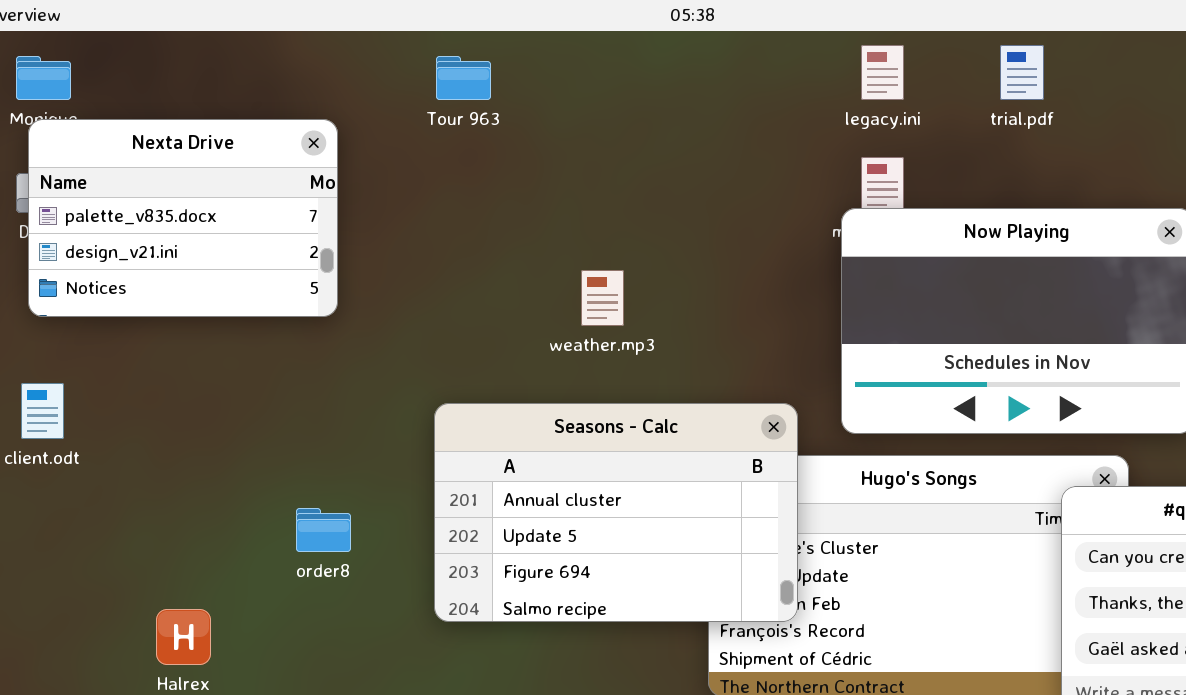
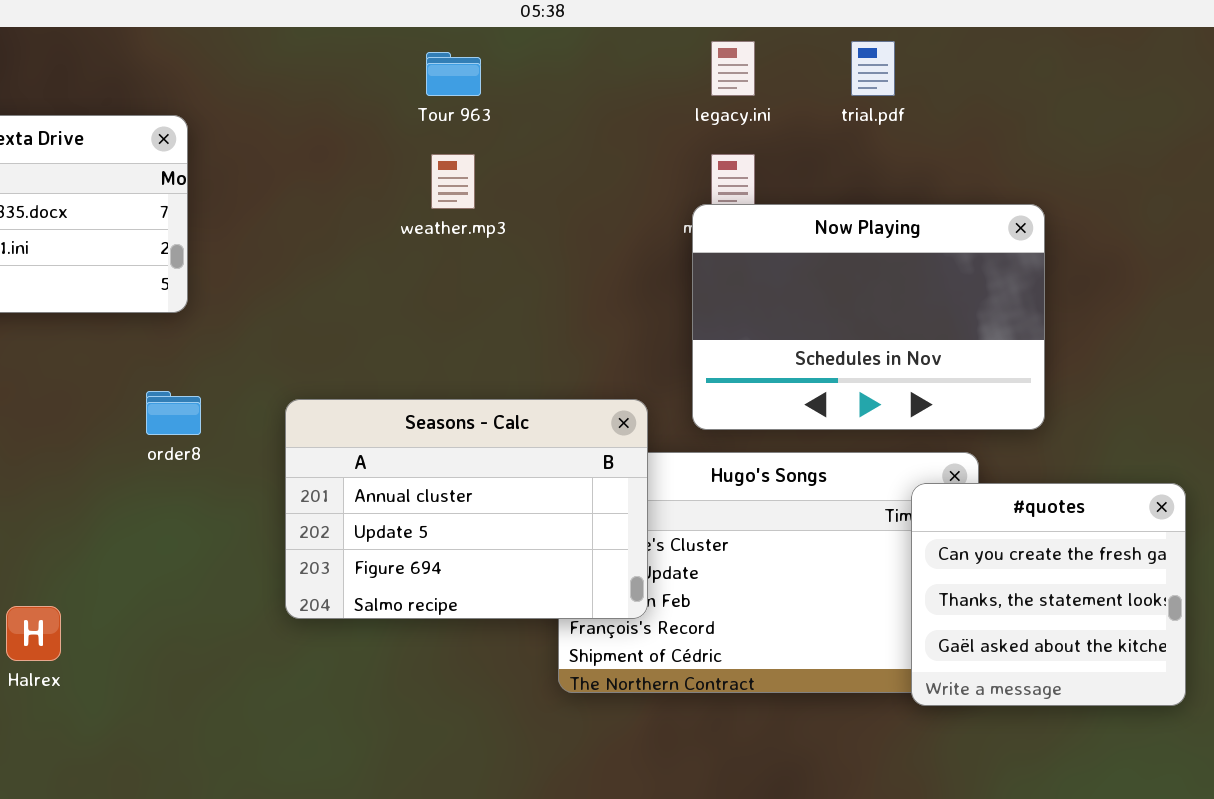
Tour 963: [436,56,491,100] -> [426,52,481,96], moved
weather.mp3: [581,270,624,326] -> [431,154,475,209], moved
order8: [296,508,351,552] -> [146,391,201,435], moved

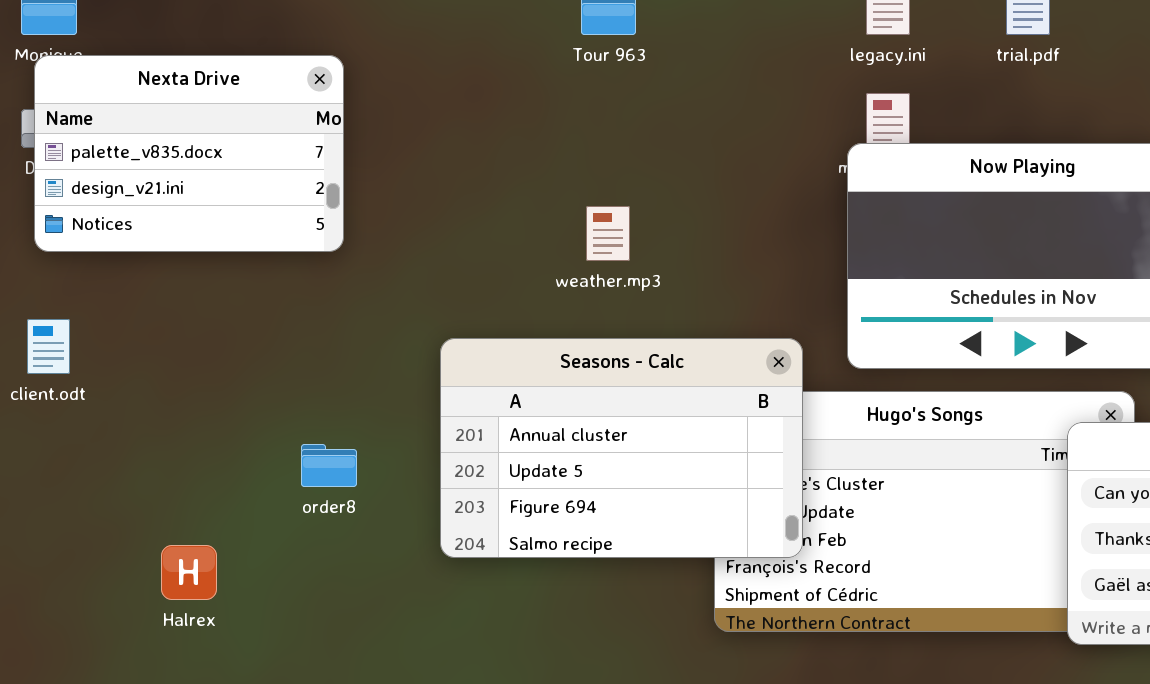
weather.mp3: [431,154,475,209] -> [586,206,630,261], moved
order8: [146,391,201,435] -> [301,444,357,487], moved

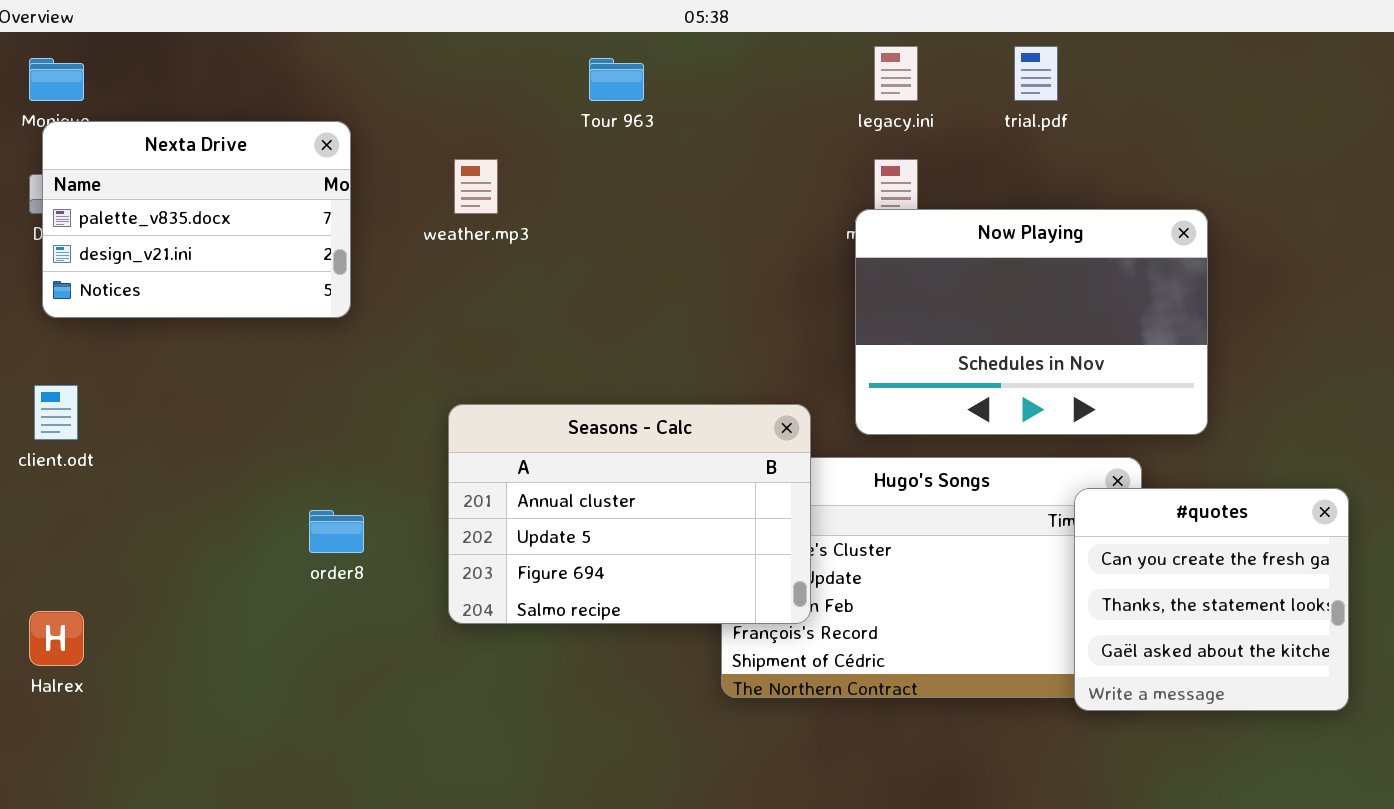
weather.mp3: [586,206,630,261] -> [454,159,498,214], moved
Halrex: [161,545,217,600] -> [29,611,84,666], moved

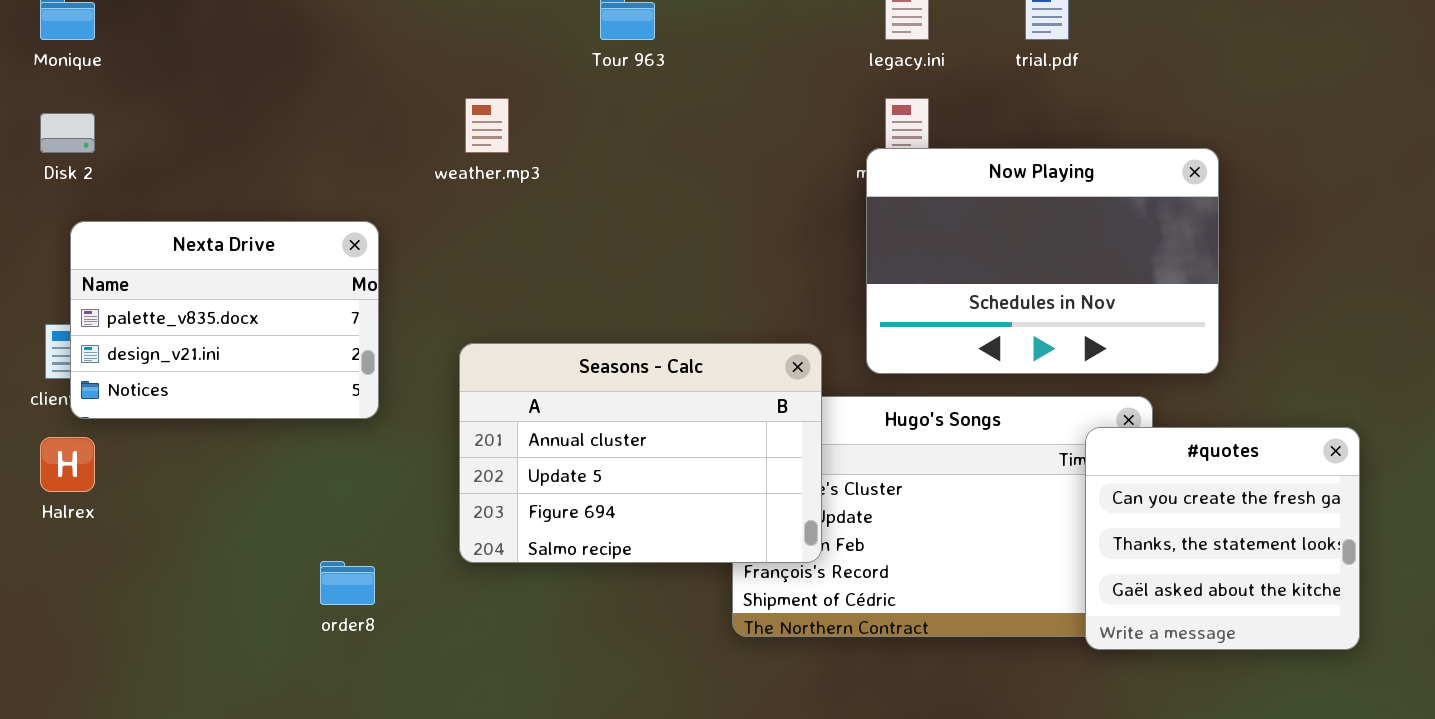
Nexta Drive: [42,121,351,318] -> [70,221,379,419], moved
order8: [309,510,364,553] -> [320,561,375,605], moved
Halrex: [29,611,84,666] -> [40,437,95,492], moved

